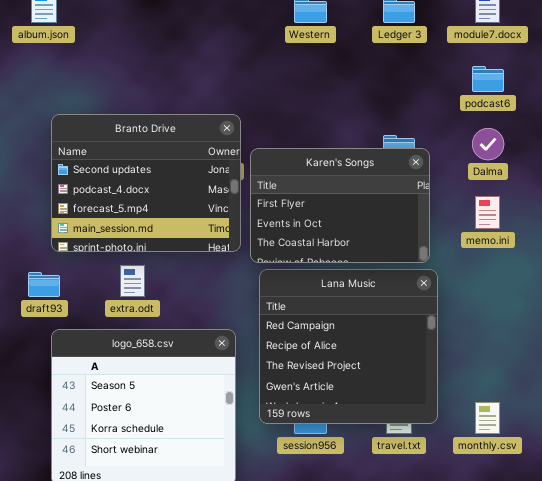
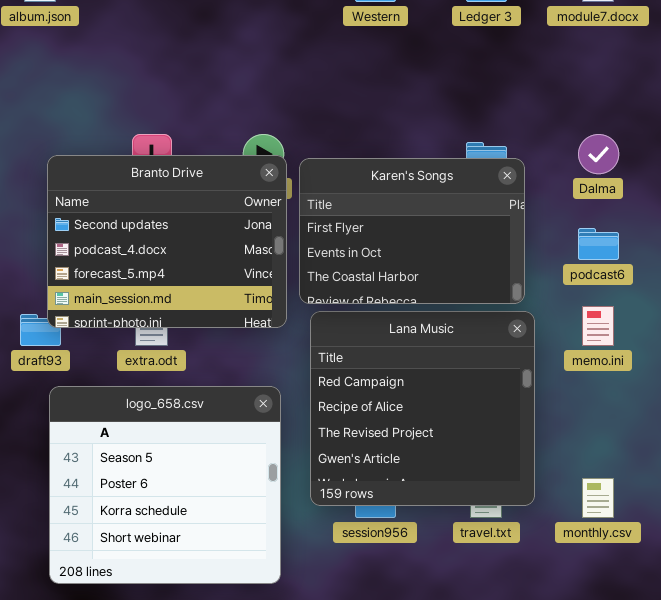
podcast6: [472,66,504,92] -> [578,228,619,260], moved
Branto Drive: [51,114,241,252] -> [47,155,287,328], moved
memo.ini: [475,196,500,229] -> [582,306,614,346], moved

